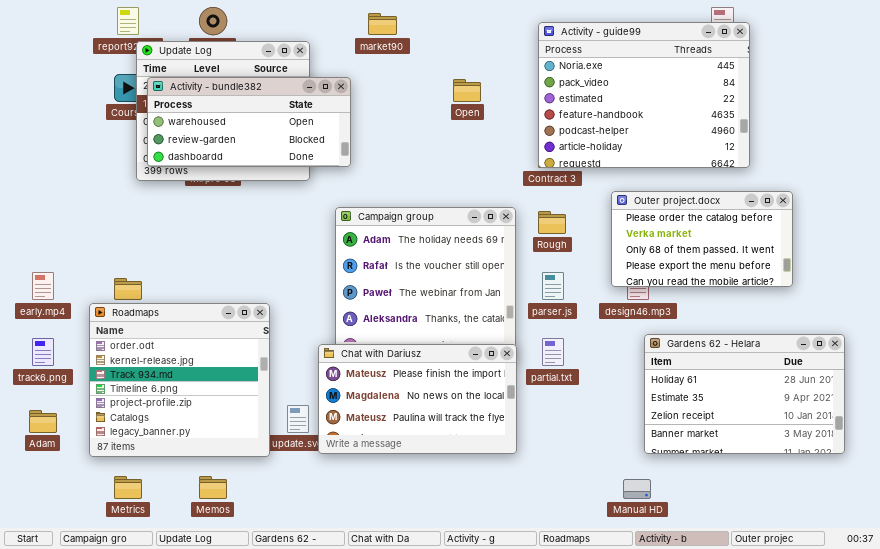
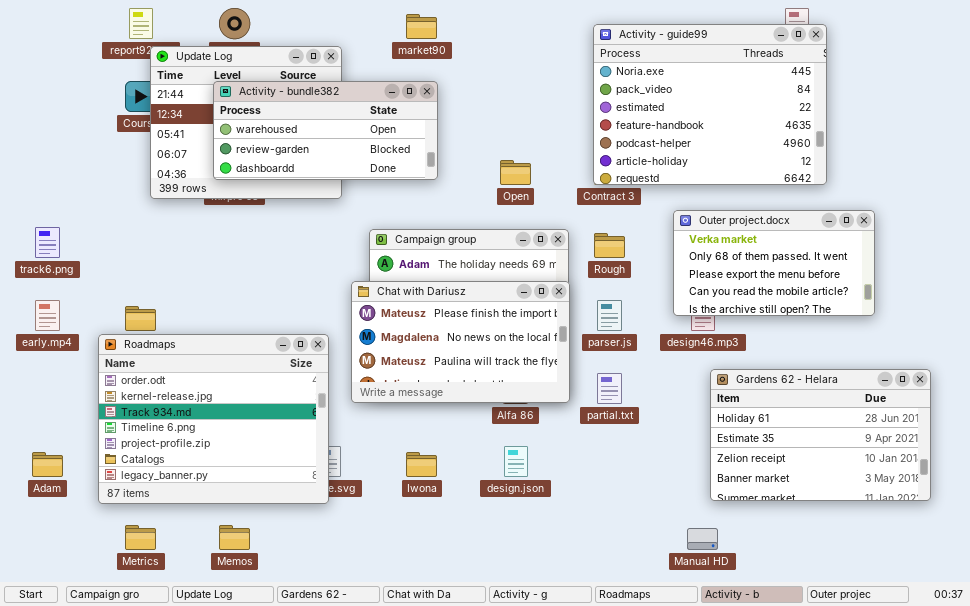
Activity - bundle382: [147,77,351,167] -> [213,81,438,180], moved
Open: [453,79,481,102] -> [500,160,531,185], moved
Outer project.docx: [611,191,793,287] -> [673,210,875,316], scrolled down 1 row
Roadmaps: [89,303,270,457] -> [98,334,329,504], resized
track6.png: [32,338,54,366] -> [35,227,60,258], moved
Chat with Dariusz: [318,344,517,454] -> [351,281,570,403], moved

